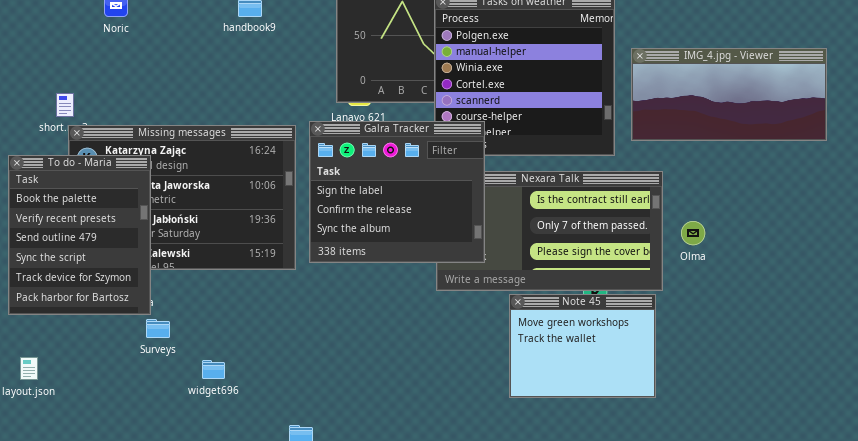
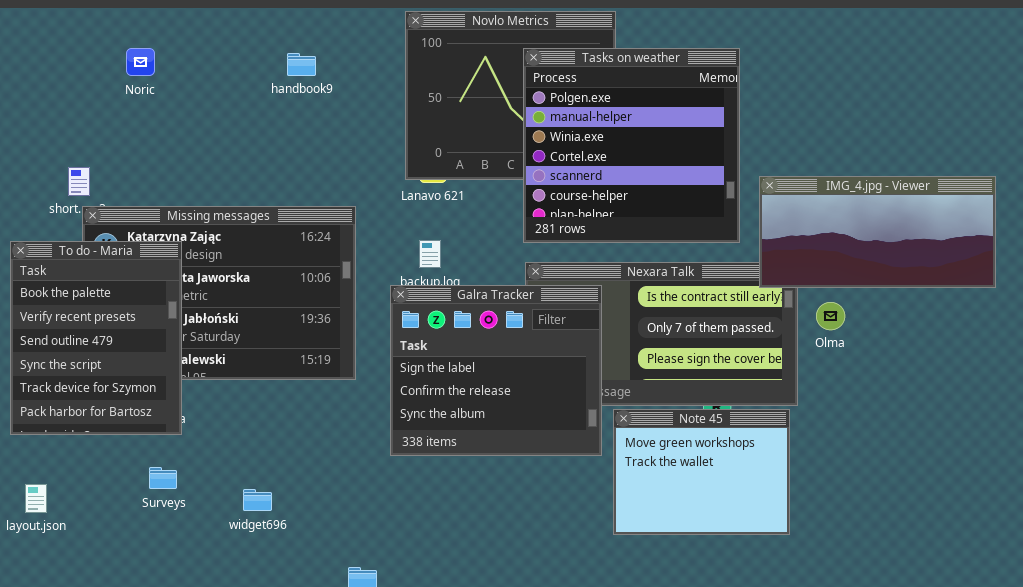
IMG_4.jpg - Viewer: [631,48,827,141] -> [759,176,996,288], moved
Galra Tracker: [309,121,485,263] -> [390,285,602,456], moved
Olma: [681,221,705,245] -> [816,302,845,330], moved
Surveys: [146,319,170,338] -> [149,467,177,489], moved

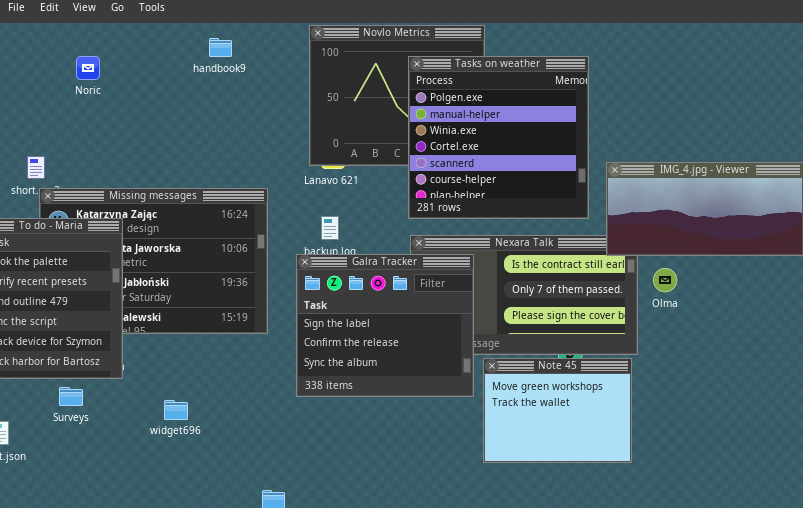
handbook9: [287,53,316,76] -> [209,38,232,57], moved
Surveys: [149,467,177,489] -> [59,387,83,406], moved
widget696: [243,489,272,511] -> [164,400,188,420], moved

